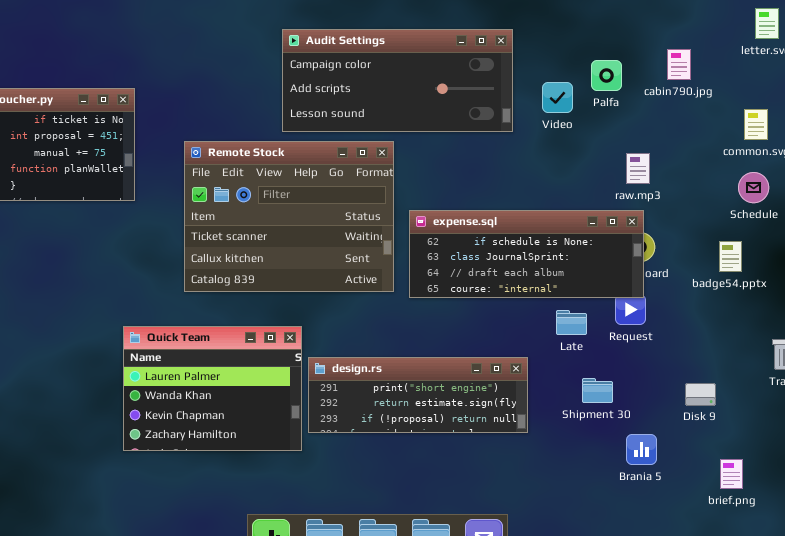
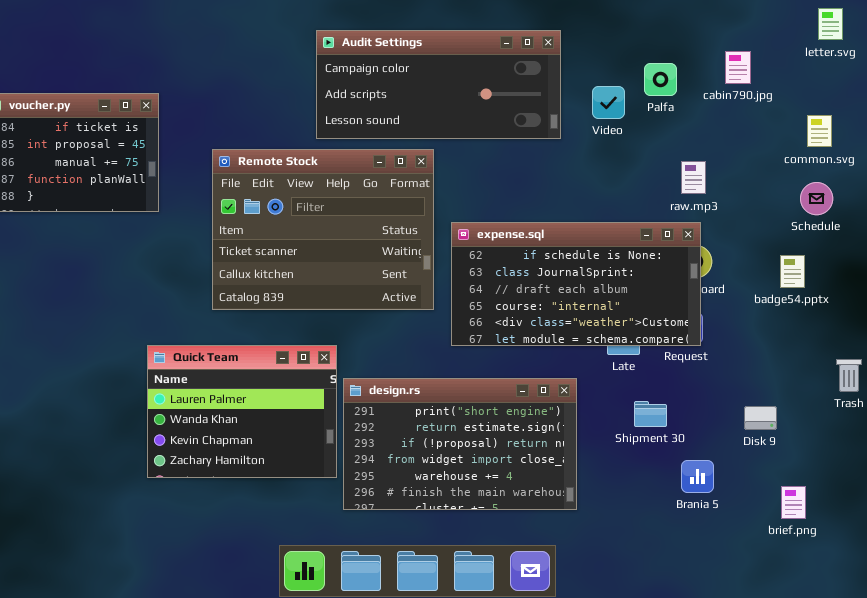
expense.sql: [409,210,644,298] -> [451,222,701,346], resized
design.rs: [308,357,528,433] -> [343,378,577,510], resized

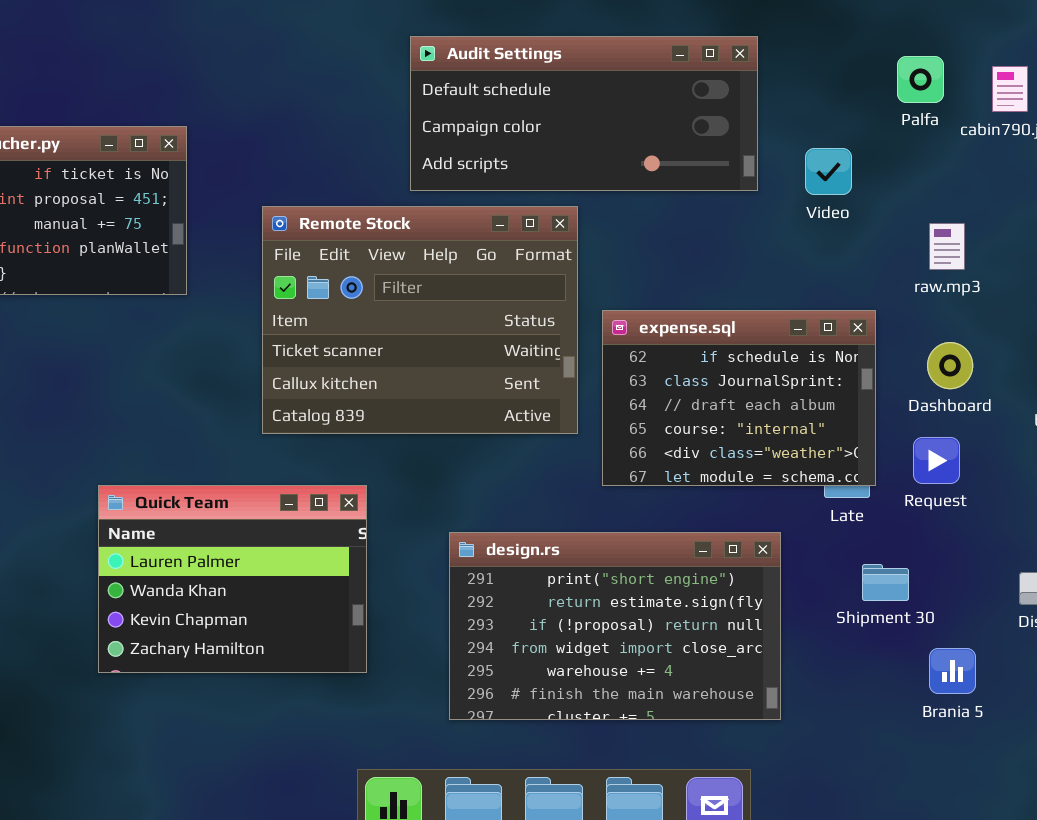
Audit Settings: [316,30,561,139] -> [410,36,758,191], scrolled up 1 row
Palfa: [644,63,677,96] -> [897,56,944,103], moved
Video: [592,86,625,119] -> [805,148,852,195], moved
expense.sql: [451,222,701,346] -> [602,310,876,486], resized
Quick Team: [147,345,337,478] -> [98,485,367,673], moved

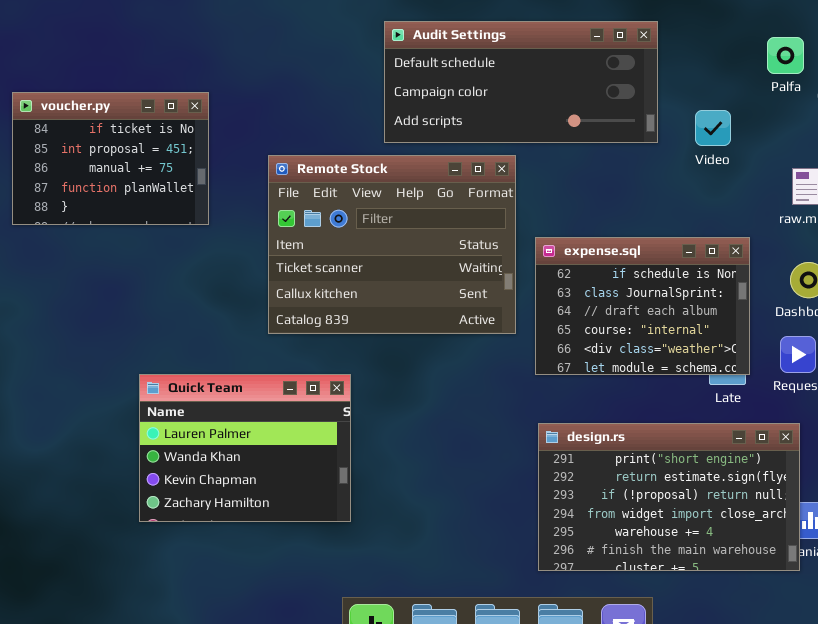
design.rs: [449,532,781,720] -> [538,423,800,571], moved

